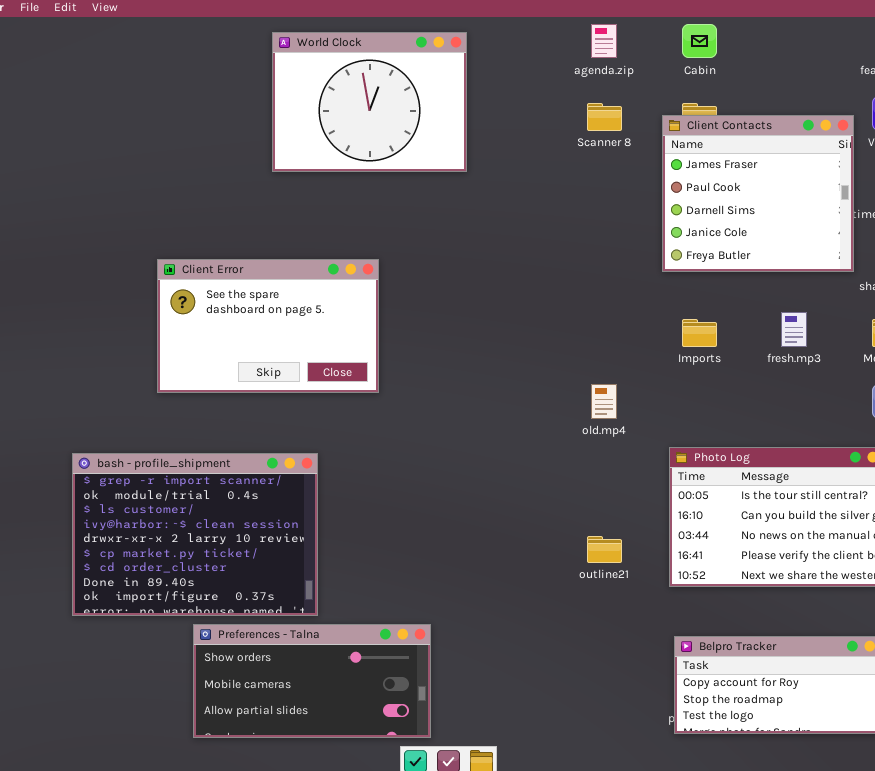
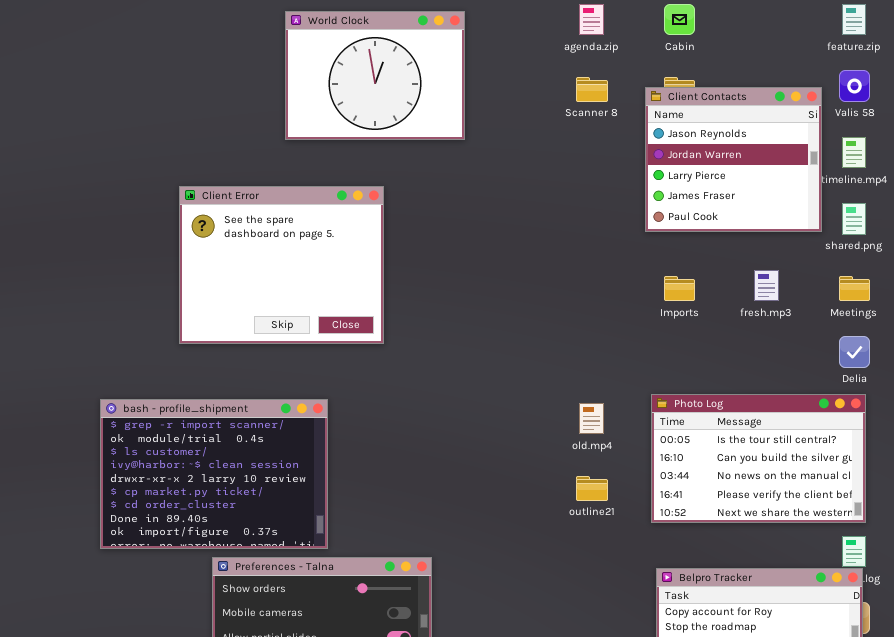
Client Contacts: [662,115,854,272] -> [645,87,822,232], scrolled up 3 rows
Client Error: [157,259,379,393] -> [179,186,384,344], resized
old.mp4: [591,384,617,419] -> [579,403,604,434], moved

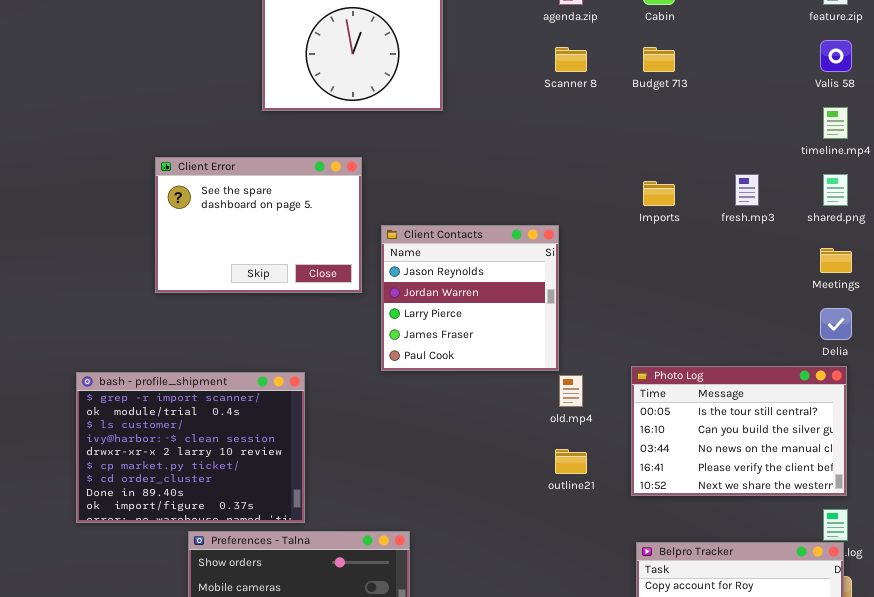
Client Contacts: [645,87,822,232] -> [381,225,559,371], moved
Client Error: [179,186,384,344] -> [155,157,362,293], resized
fresh.mp3: [754,270,779,301] -> [735,174,759,206], moved
Imports: [664,276,695,301] -> [643,181,675,206], moved

